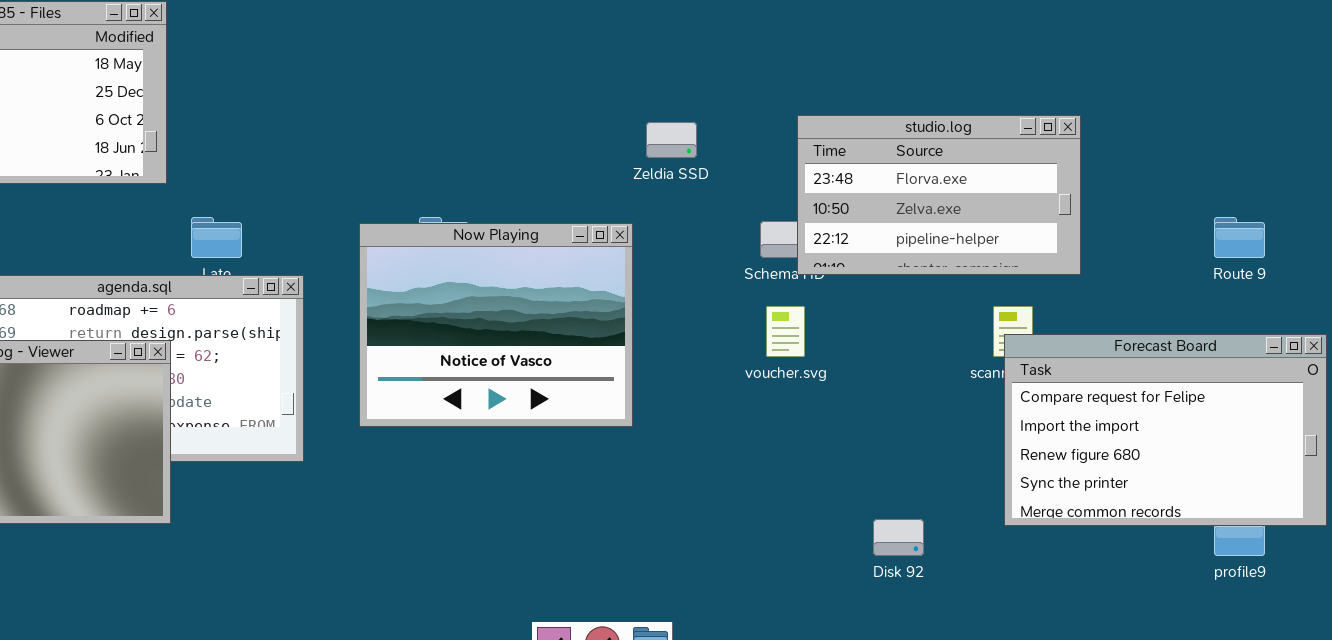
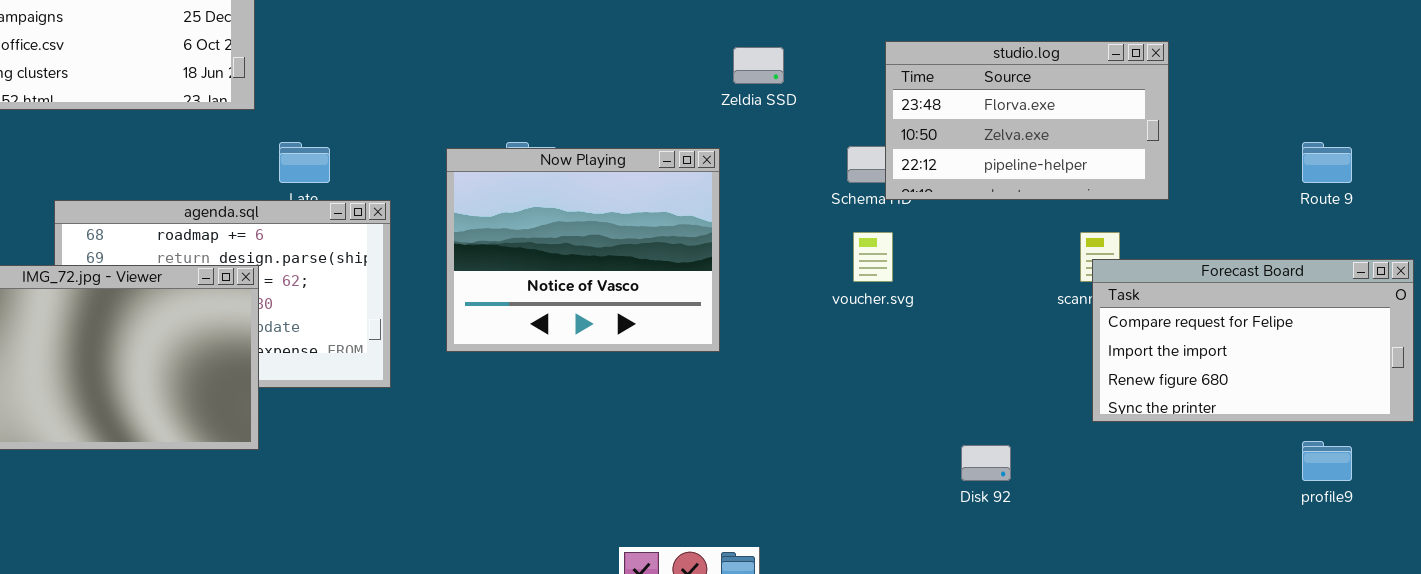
Forecast Board: [1004,334,1327,526] -> [1092,259,1414,422], resized

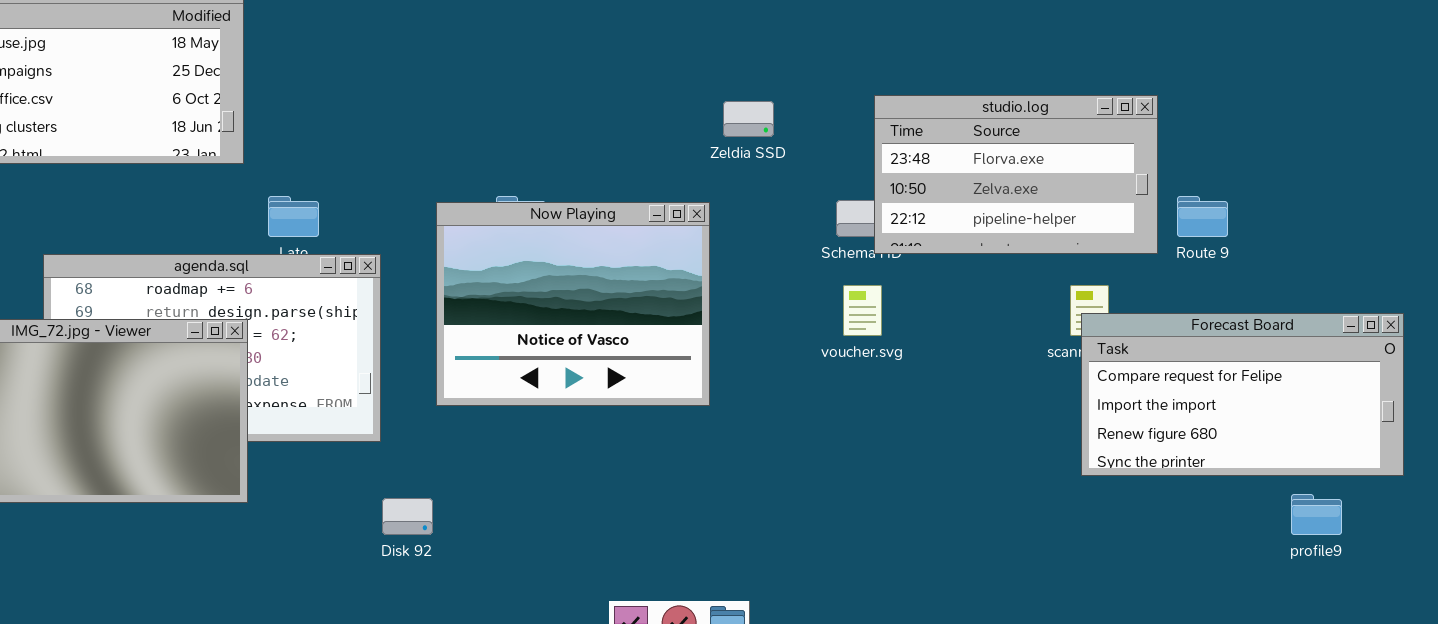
Route 9: [1302,142,1352,183] -> [1177,196,1228,237], moved
Disk 92: [961,445,1011,481] -> [382,498,433,535], moved

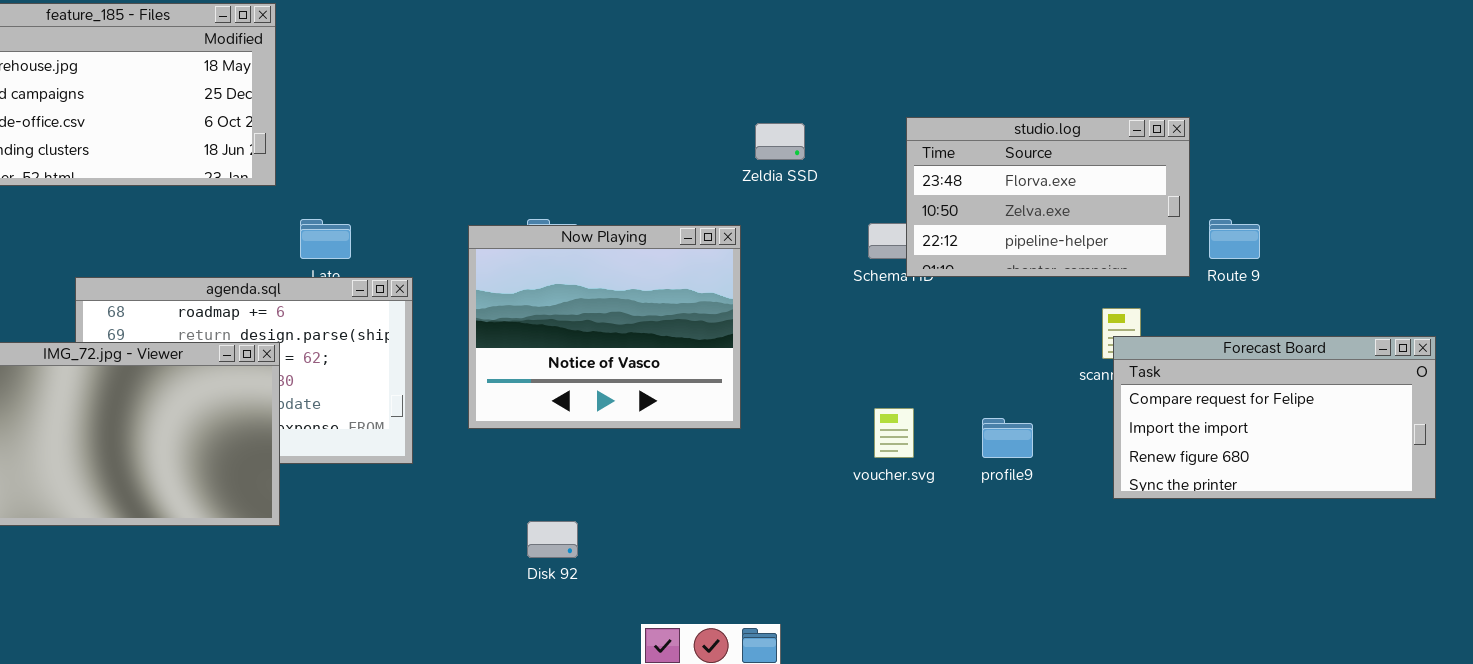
voucher.svg: [843,285,882,336] -> [874,408,914,458], moved
profile9: [1291,494,1342,535] -> [982,418,1033,458], moved
Disk 92: [382,498,433,535] -> [527,521,578,558], moved

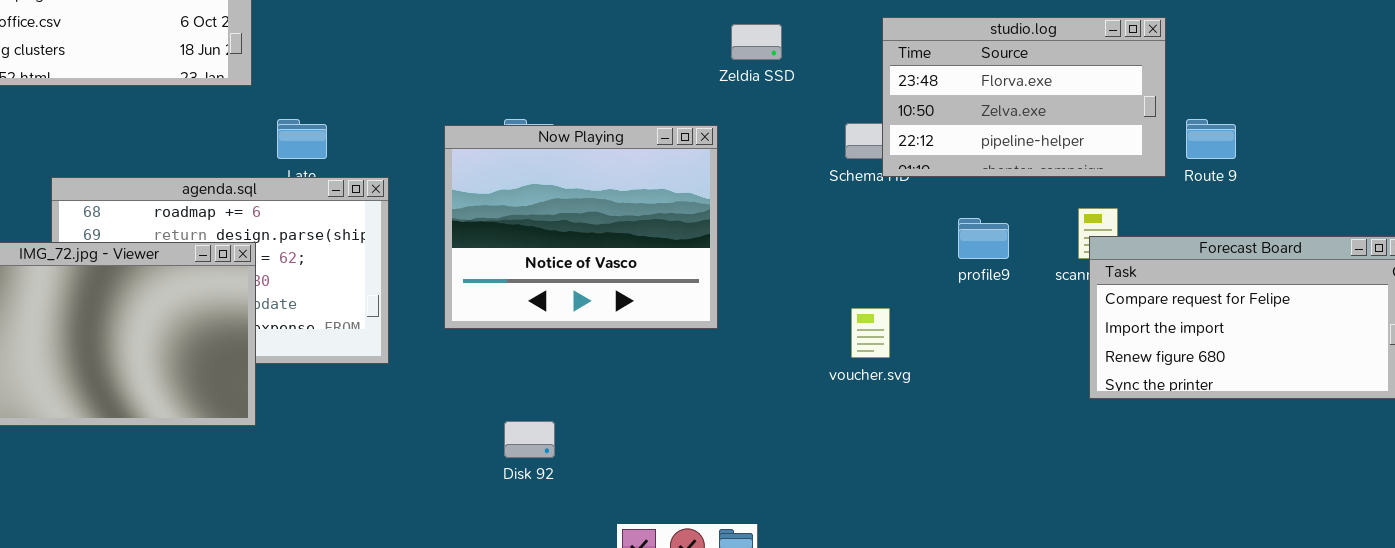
profile9: [982,418,1033,458] -> [958,218,1009,259], moved

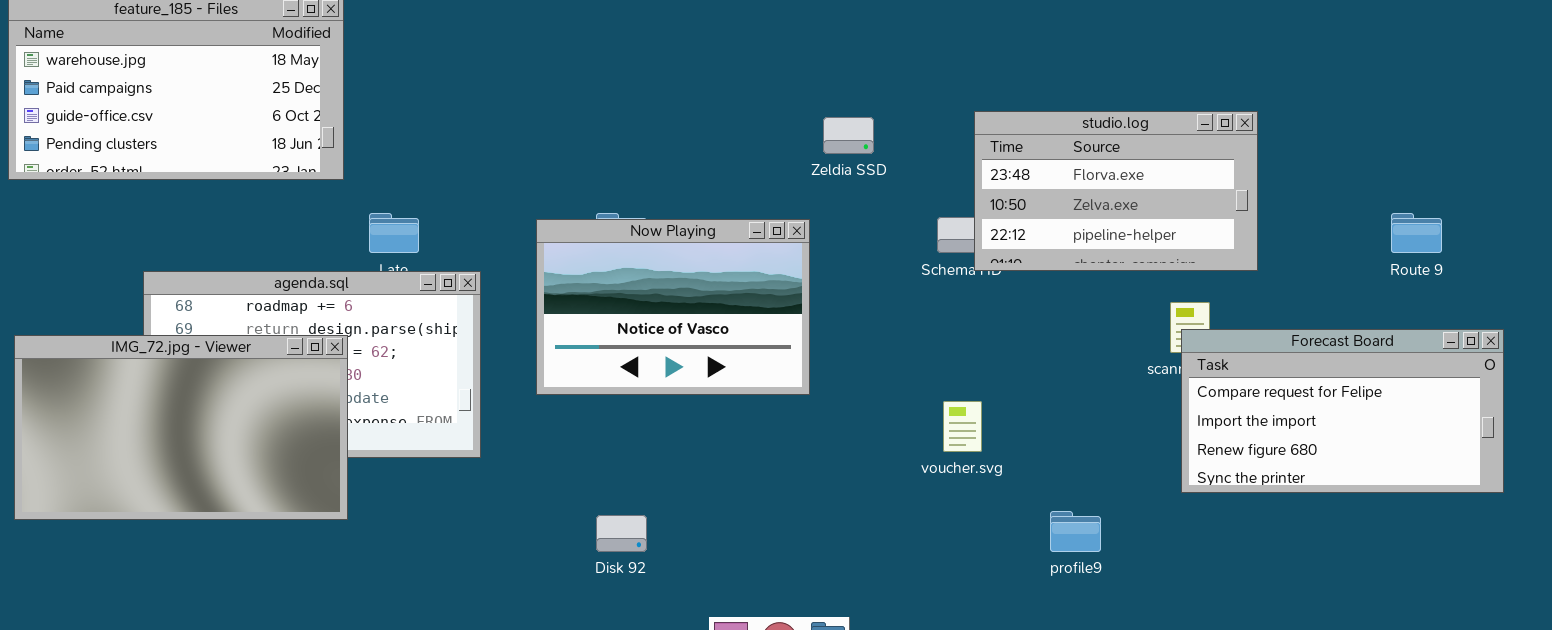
Route 9: [1186,119,1236,159] -> [1391,213,1442,253], moved
Now Playing: [444,125,718,329] -> [536,219,810,395], resized
profile9: [958,218,1009,259] -> [1050,511,1101,552], moved

